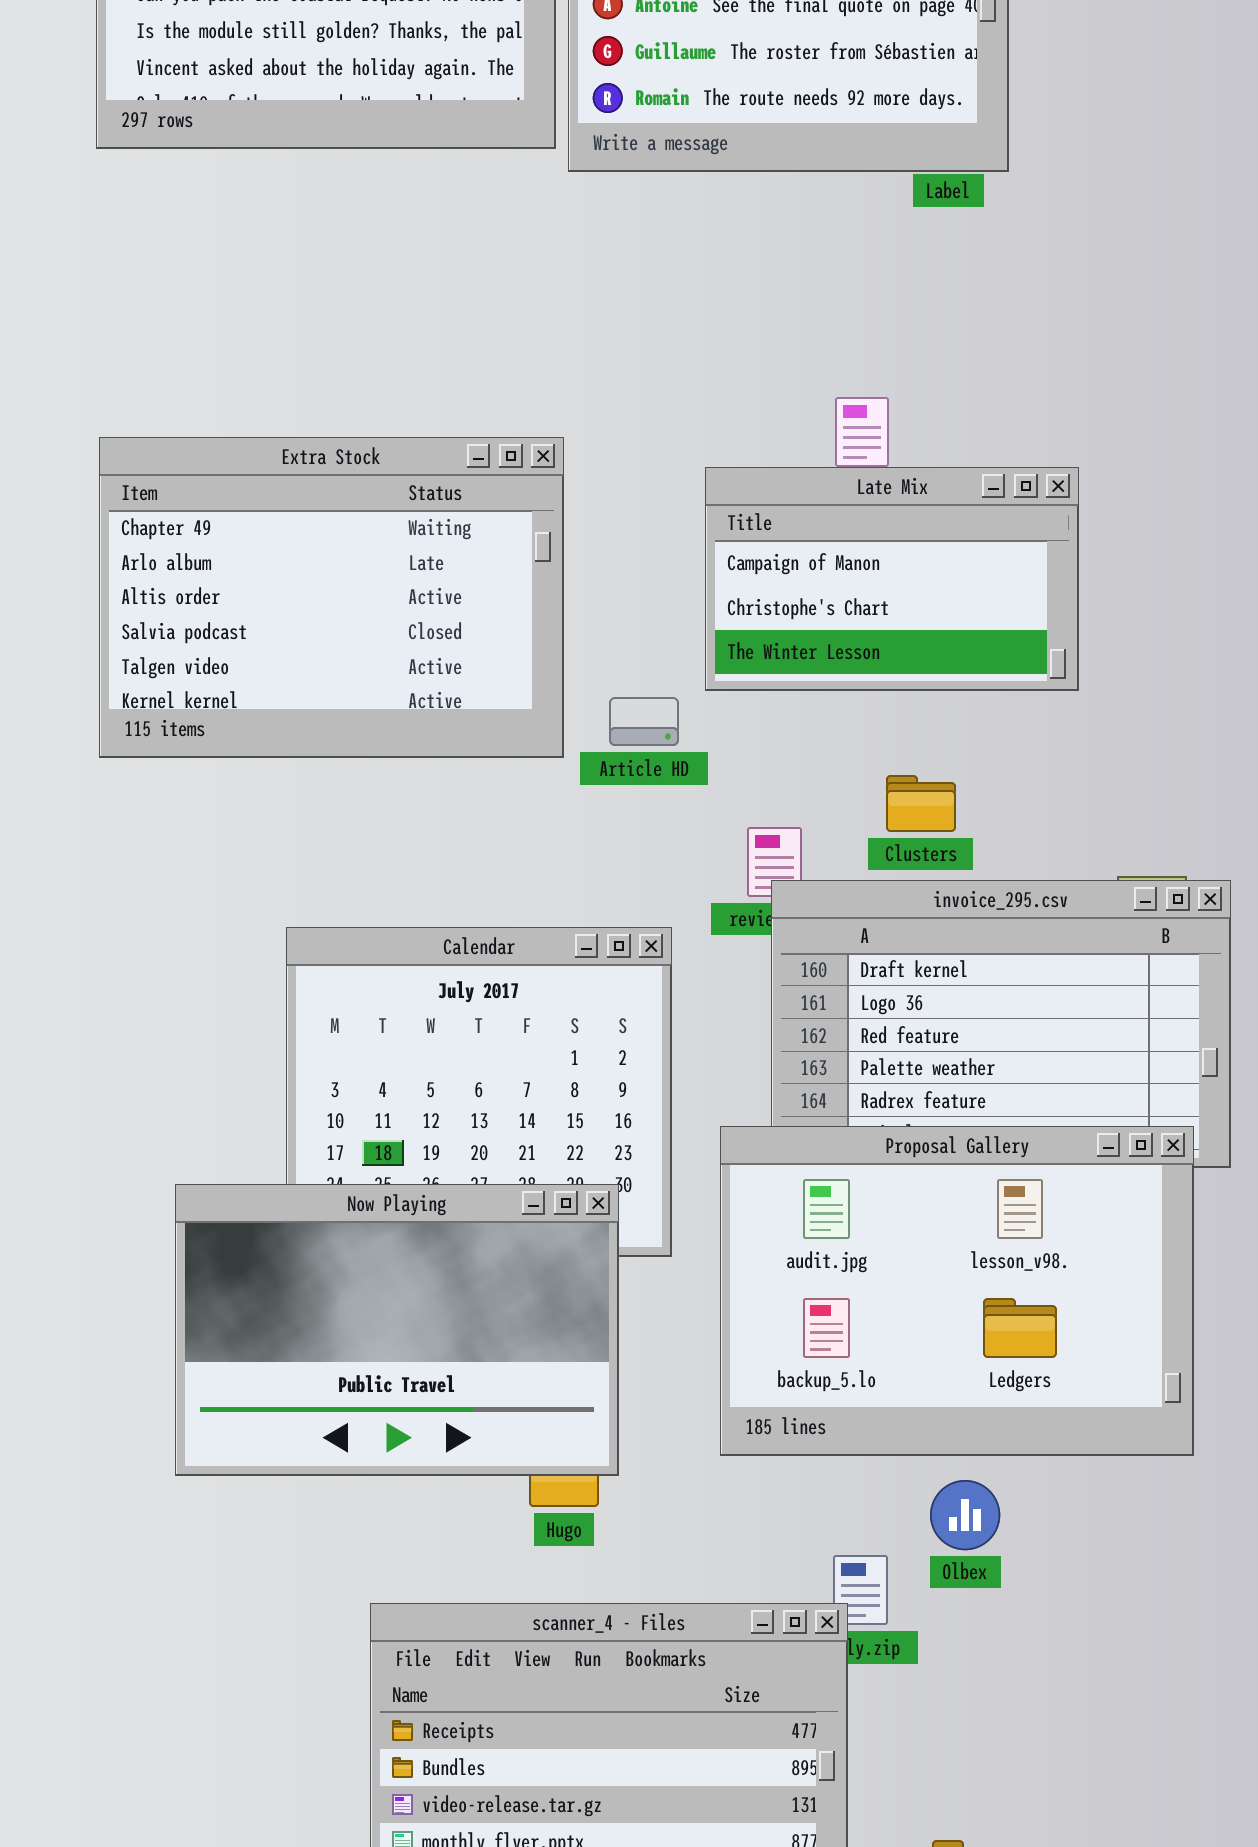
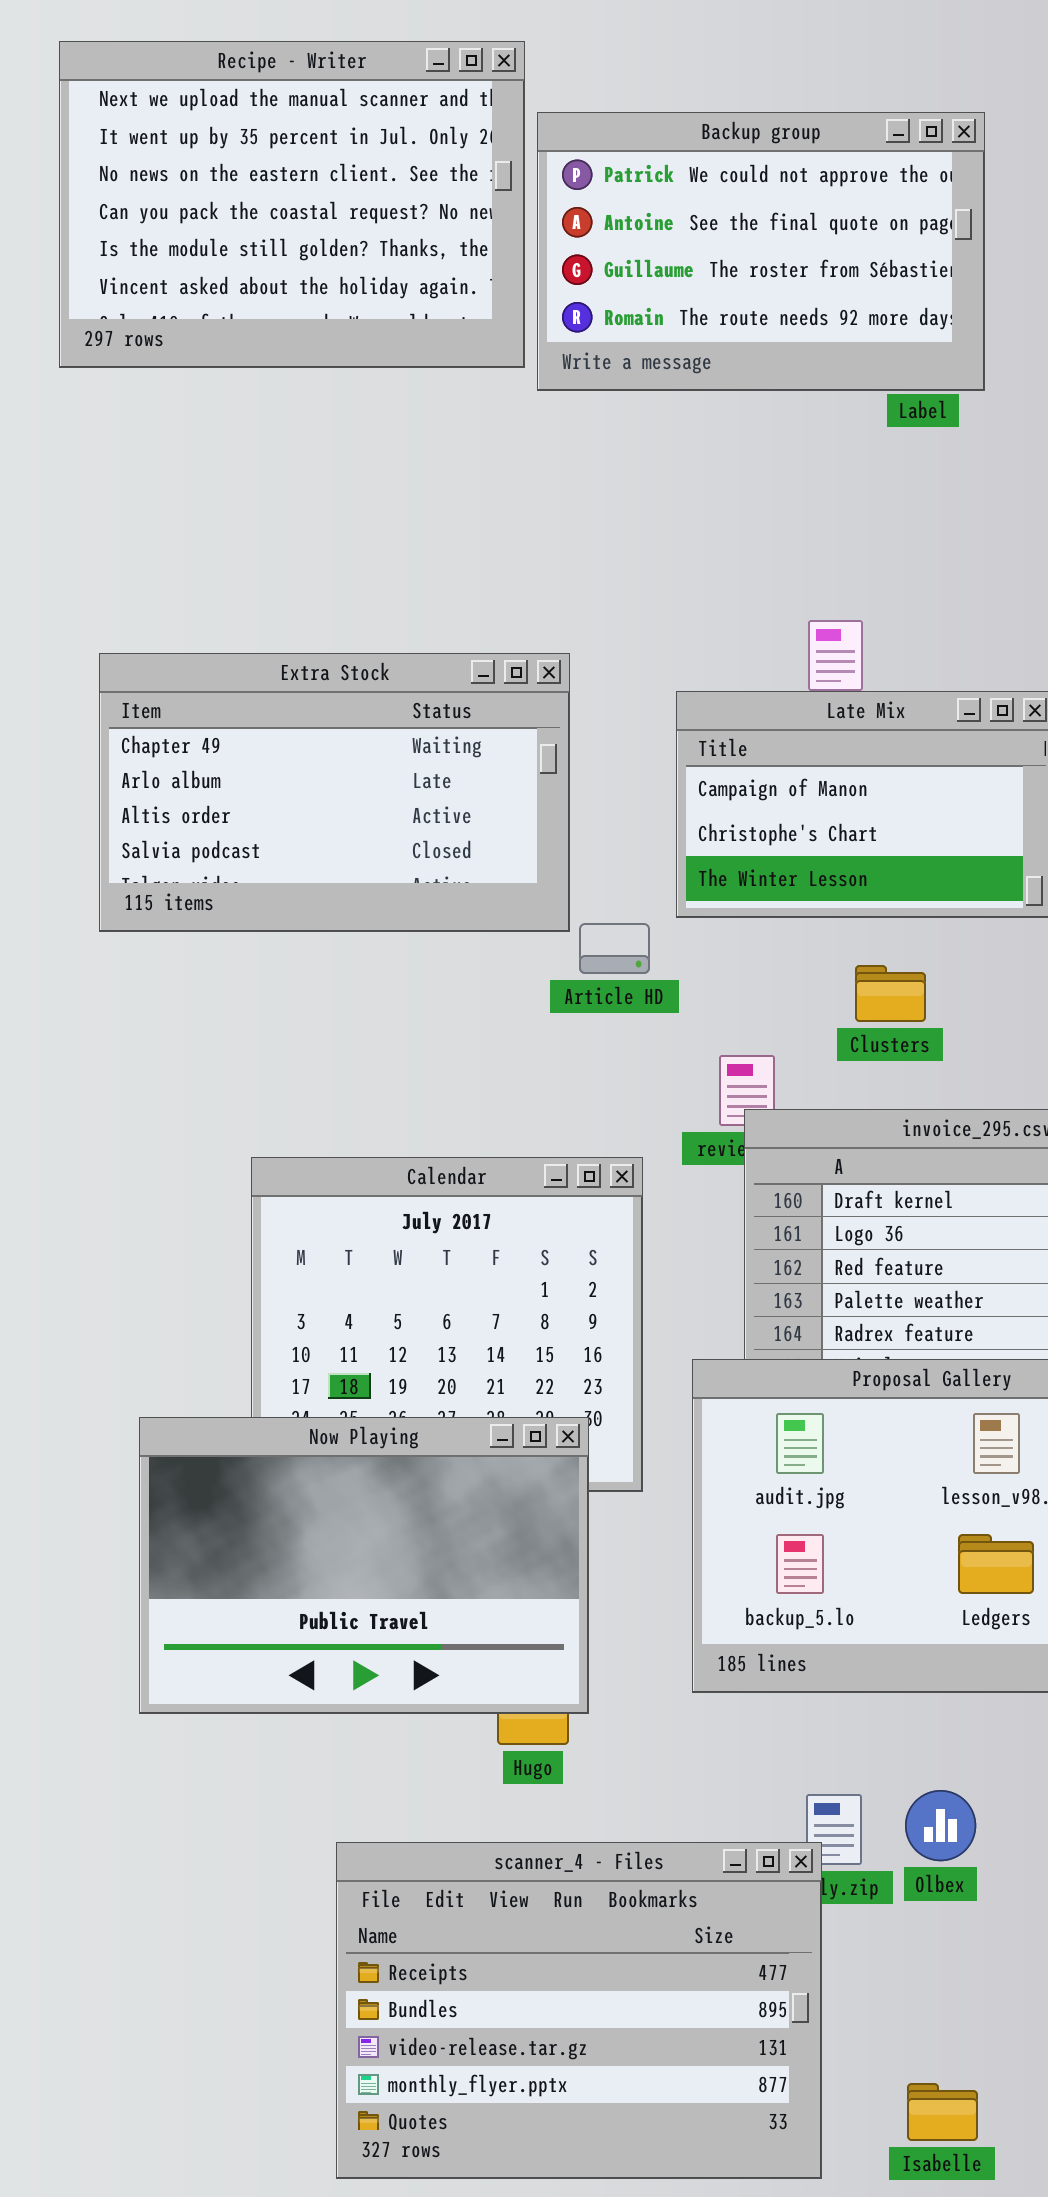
Extra Stock: [99,437,564,758] -> [99,653,570,932], moved, resized
Clusters: [886,775,956,832] -> [855,965,926,1022], moved
Olbex: [930,1480,1000,1550] -> [905,1790,976,1861], moved

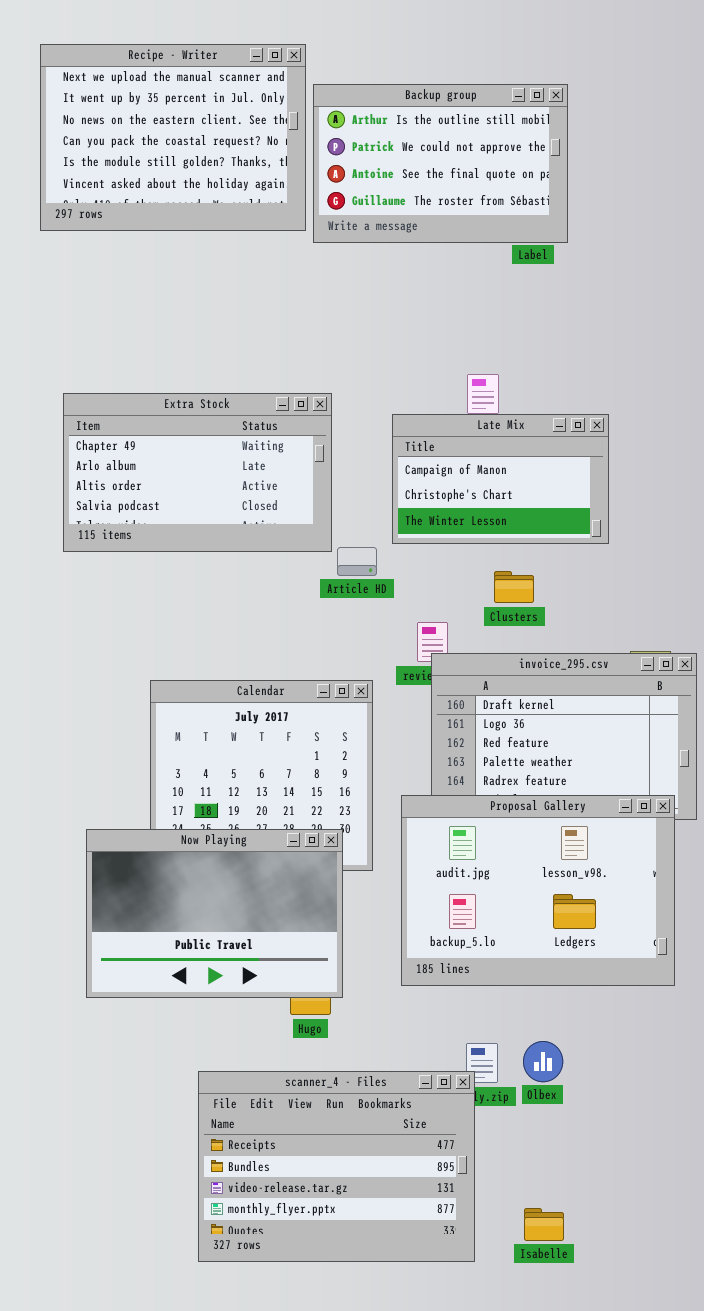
Backup group: [537,112,985,391] -> [313,84,568,243], scrolled up 1 row

